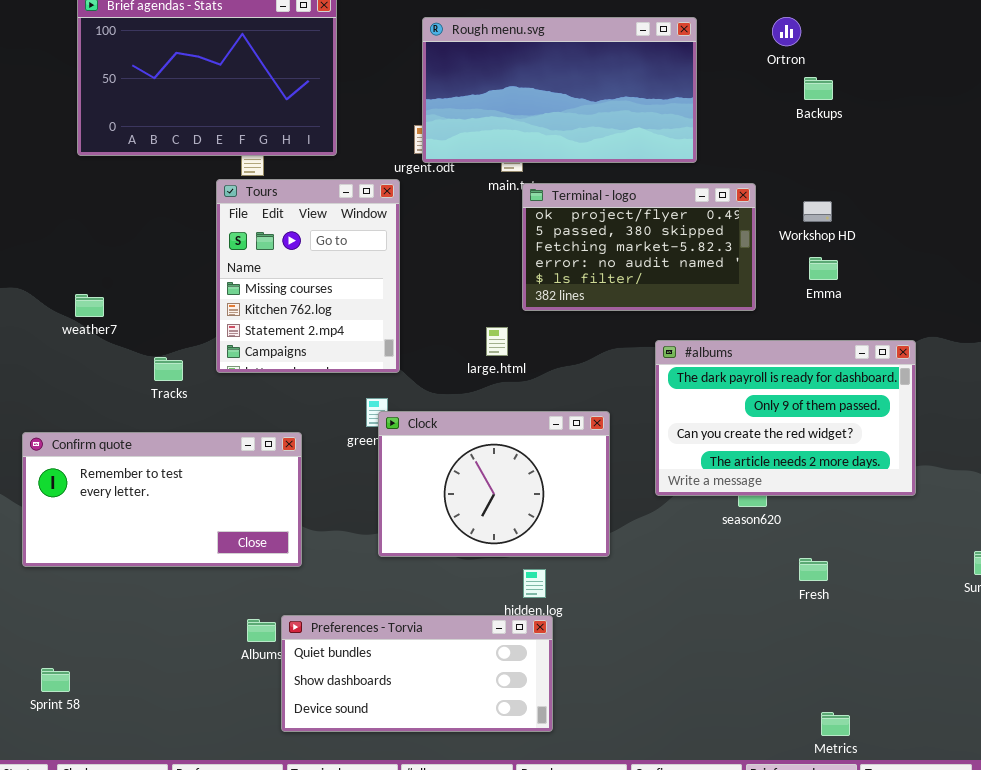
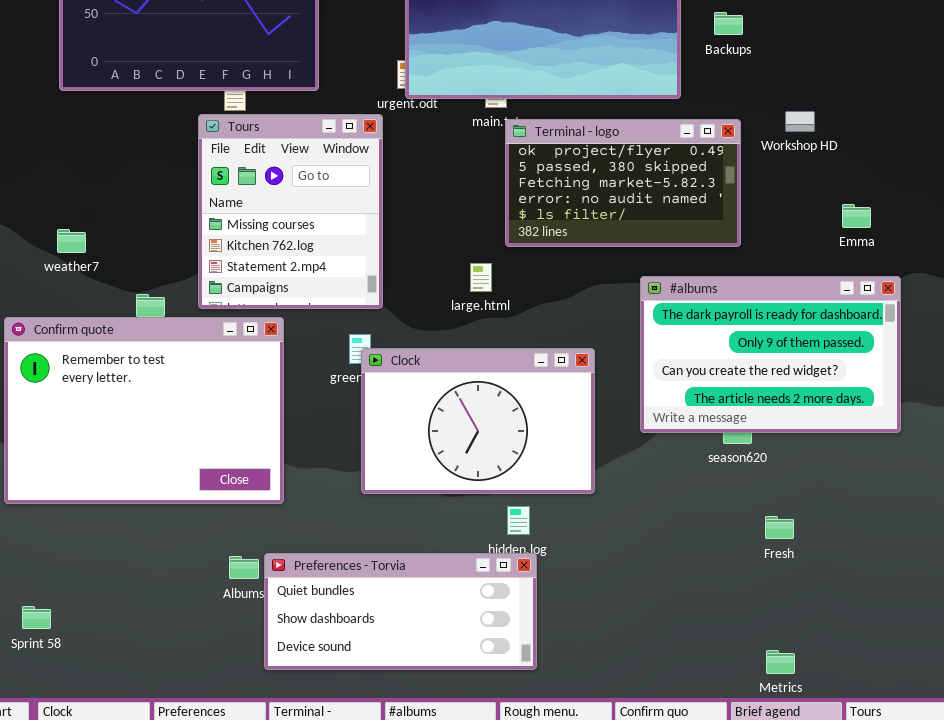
Backups: [804,77,833,100] -> [714,12,743,35], moved
Workshop HD: [803,201,832,222] -> [785,111,815,132], moved
Emma: [809,257,838,280] -> [842,204,871,228], moved
Confirm quote: [22,432,302,567] -> [4,317,284,504], resized
Fresh: [799,558,828,581] -> [765,516,794,539], moved
Metrics: [821,712,850,736] -> [766,650,795,674], moved

